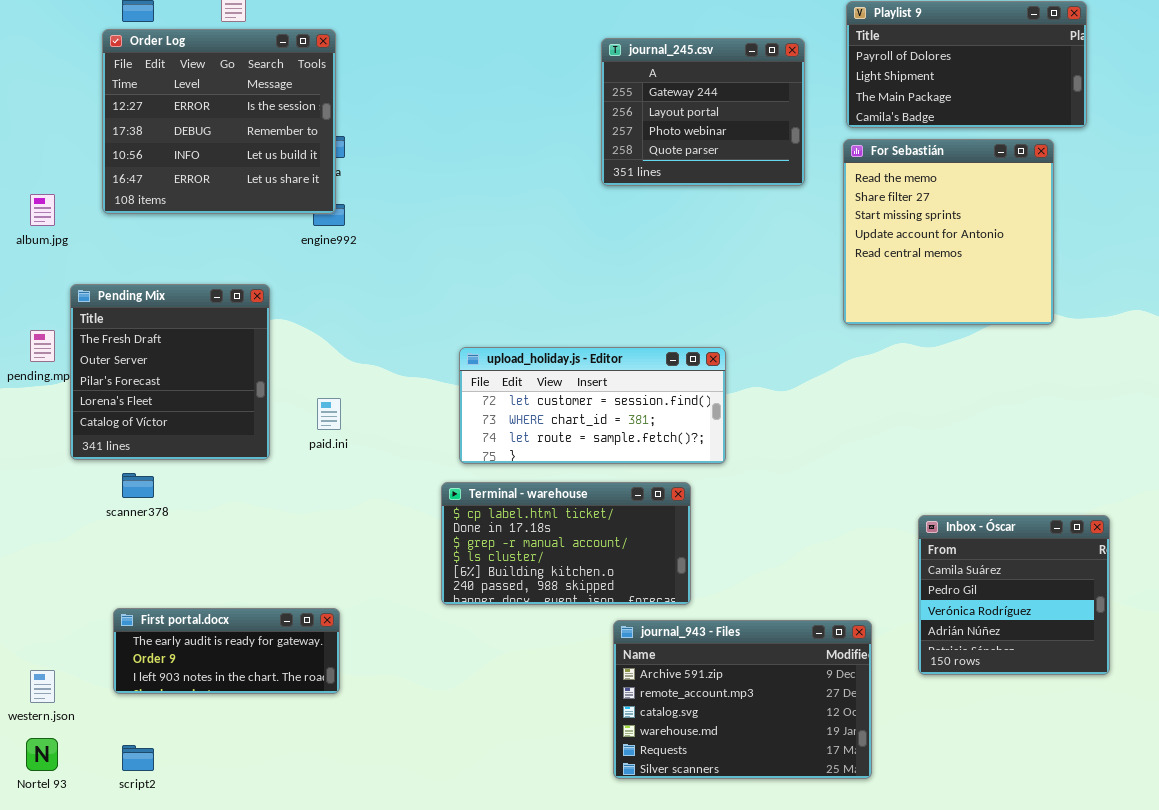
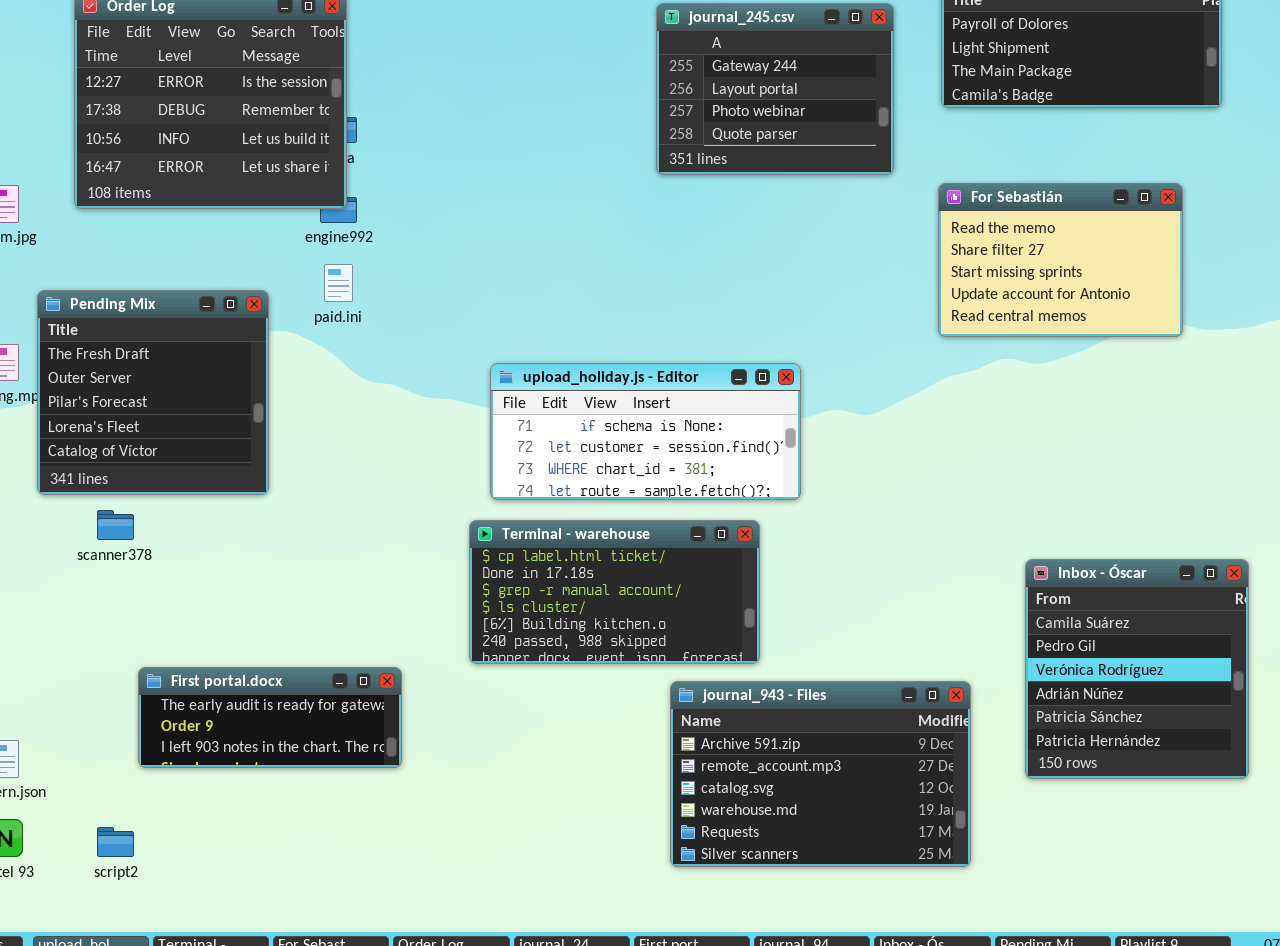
For Sebastián: [843,139,1054,325] -> [938,183,1183,337], resized
upload_holiday.js - Editor: [459,347,726,464] -> [490,363,801,500], scrolled up 1 row
paid.ini: [317,398,341,430] -> [324,264,353,302], moved
Inbox - Óscar: [918,515,1110,675] -> [1025,559,1249,779], resized
First portal.docx: [113,608,340,694] -> [138,667,402,768], moved

